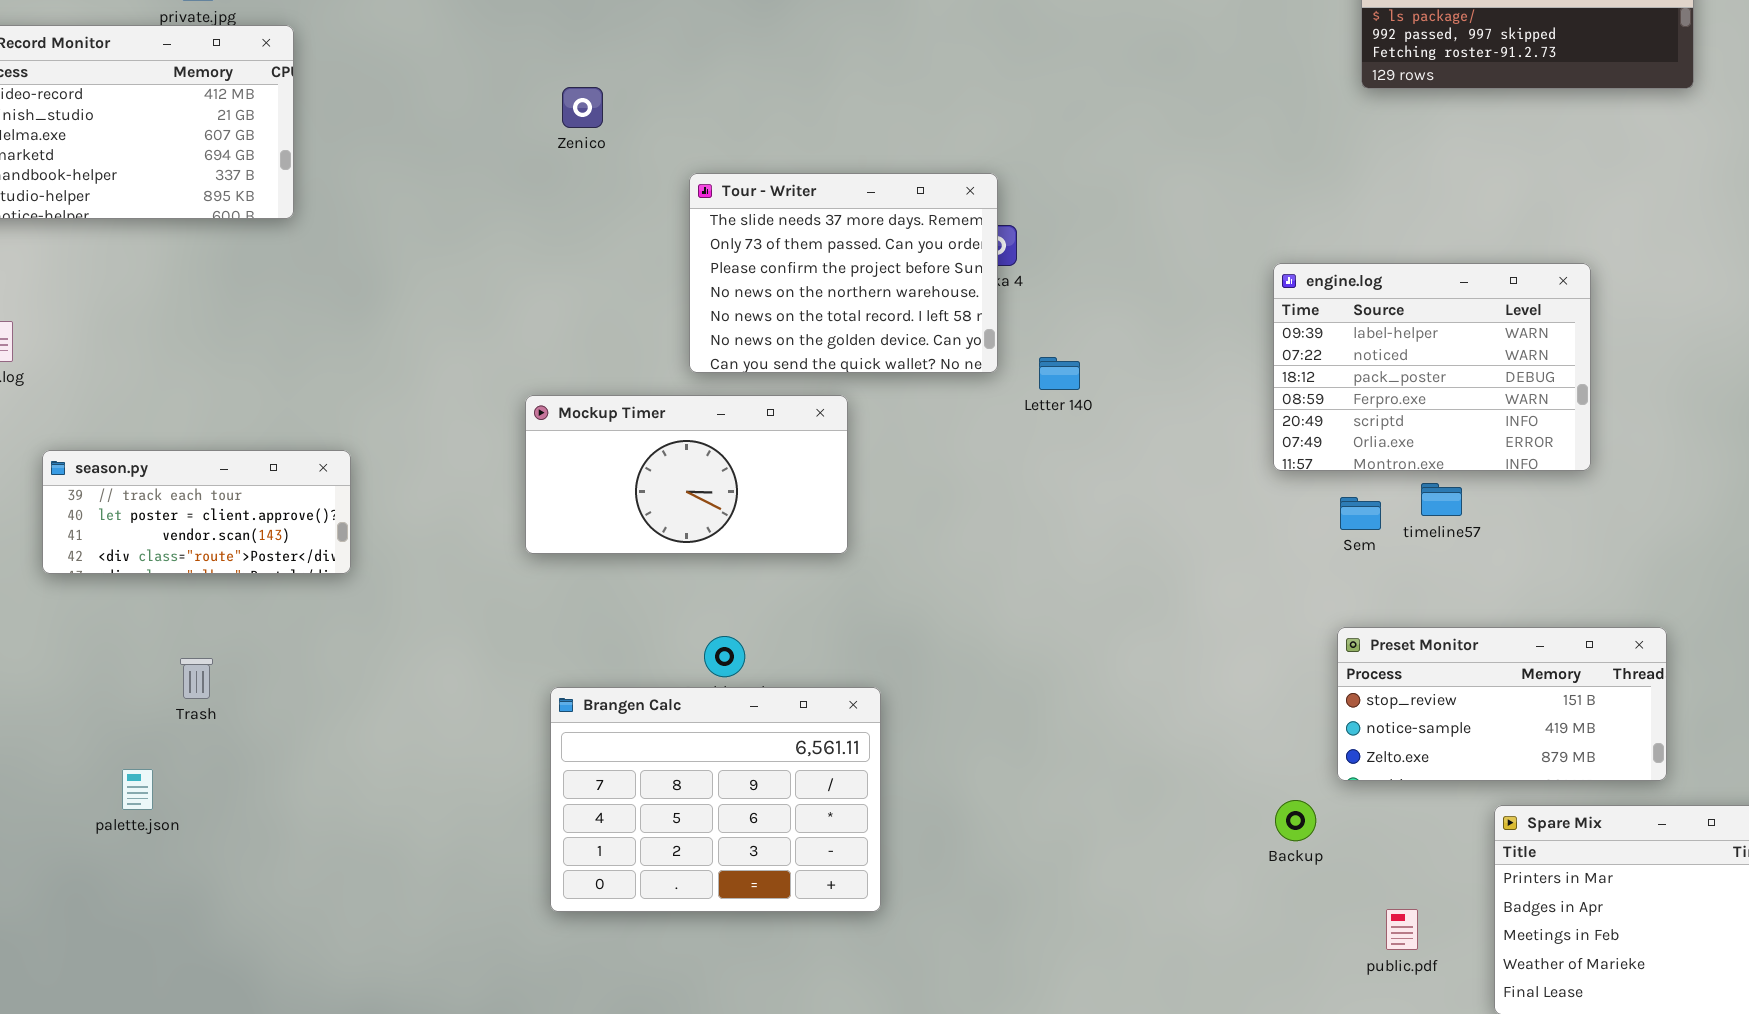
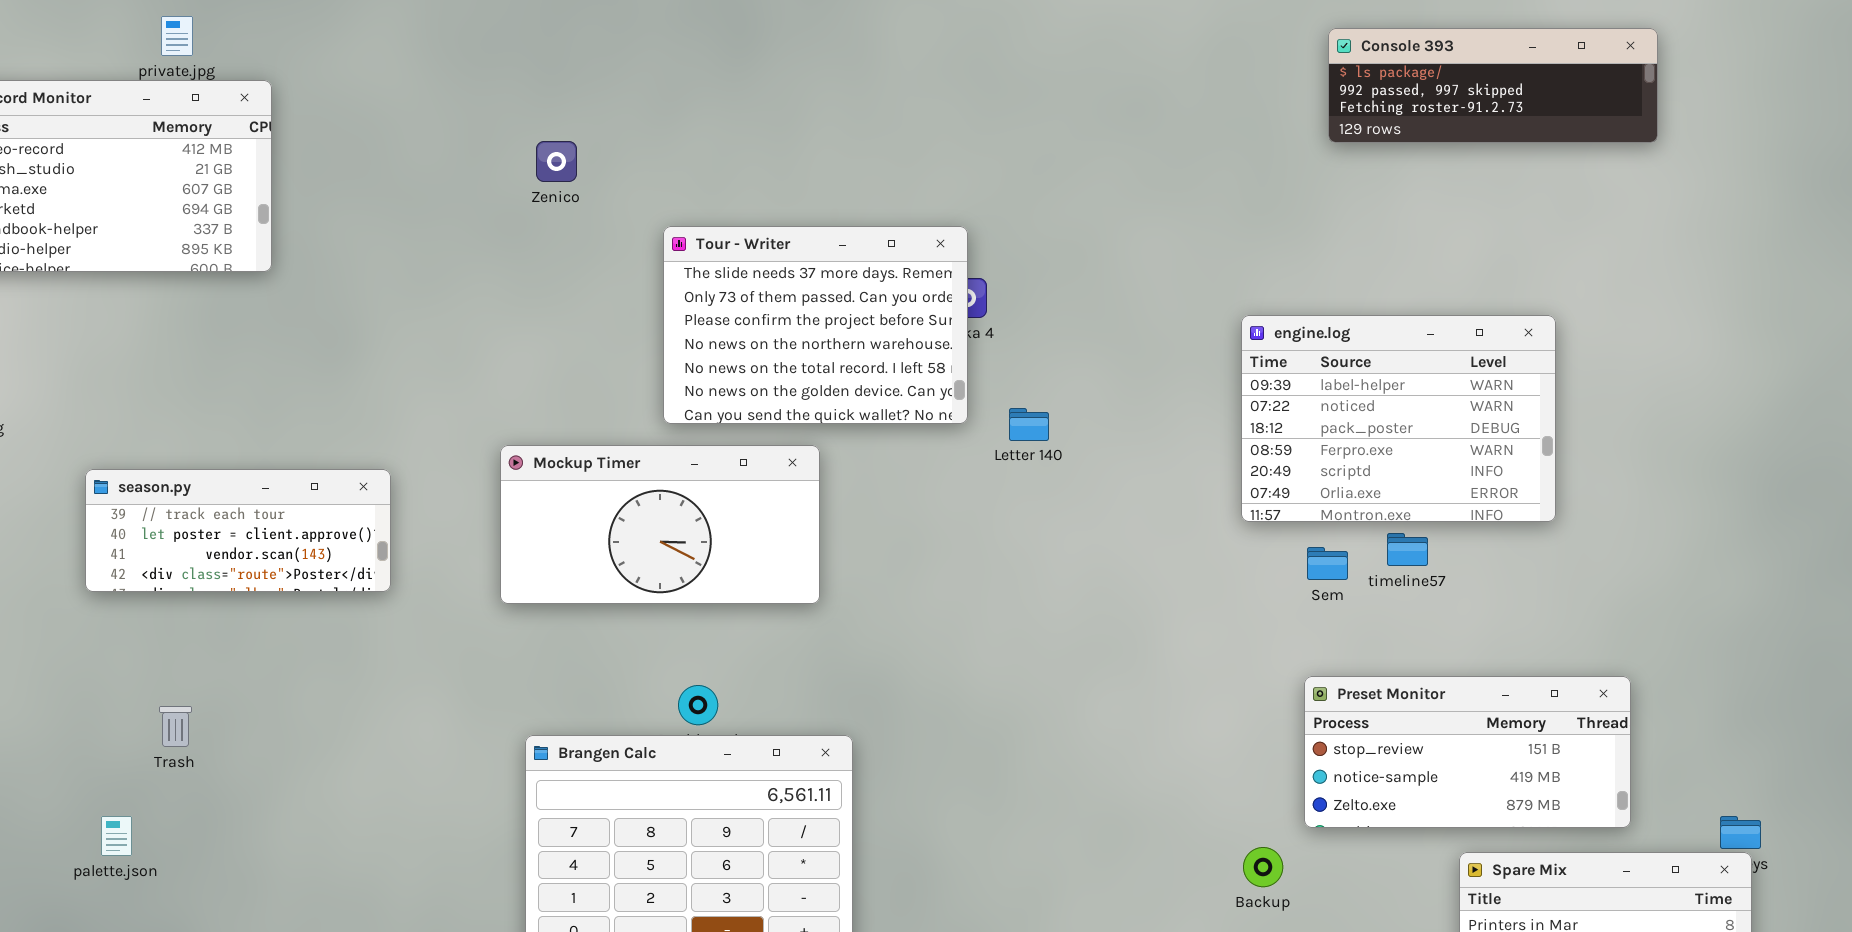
season.py: [42,450,351,574] -> [85,469,391,592], moved

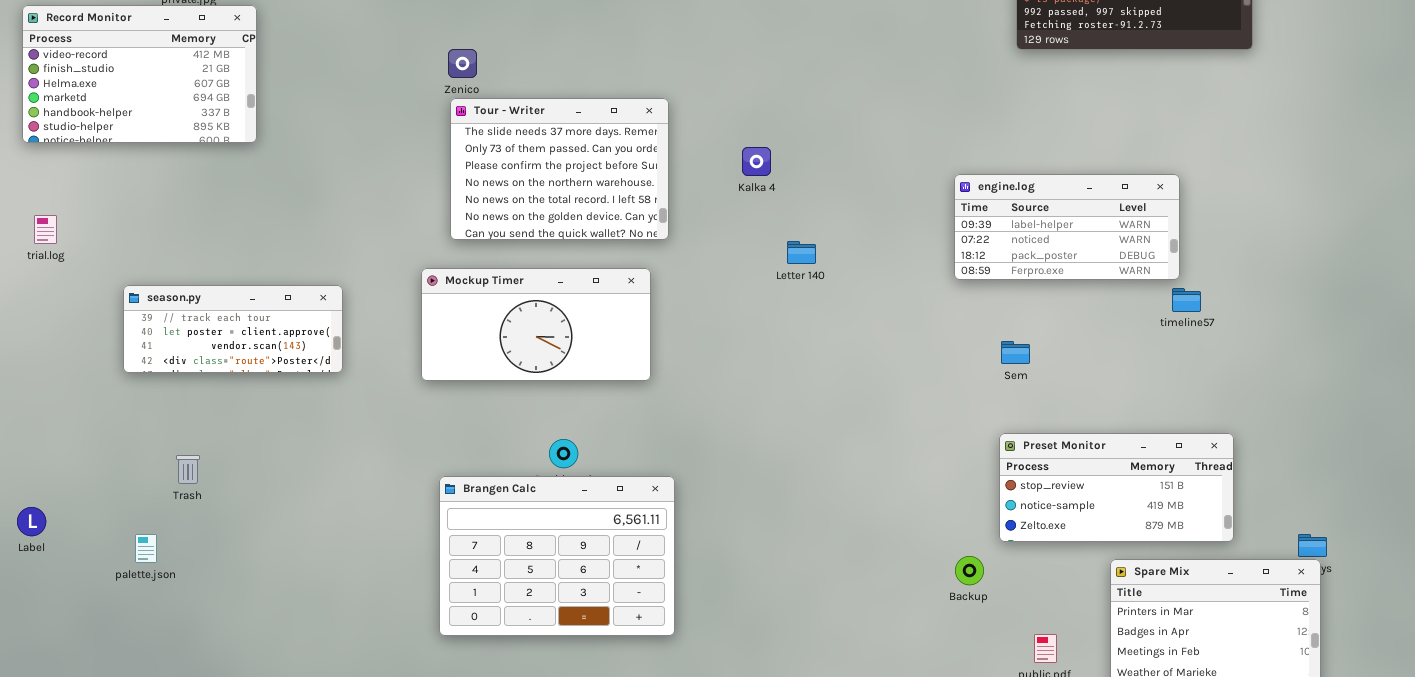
Tour - Writer: [663,226,968,424] -> [450,98,669,240], moved
engine.log: [1241,315,1556,522] -> [954,174,1180,280], resized
timeline57: [1387,533,1428,566] -> [1172,288,1201,312], moved

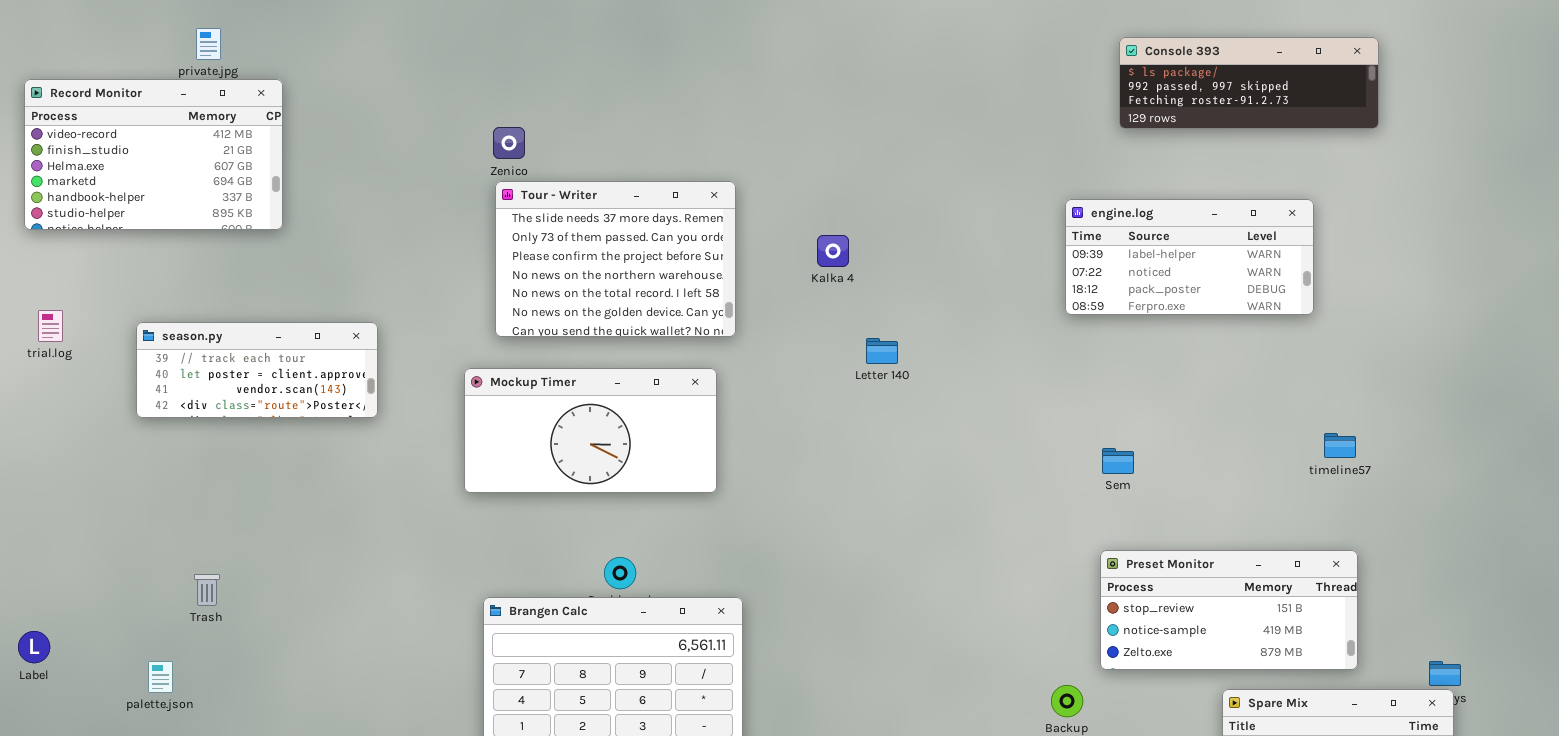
engine.log: [954,174,1180,280] -> [1065,199,1314,315], moved
season.py: [123,285,343,373] -> [136,322,378,418], moved
timeline57: [1172,288,1201,312] -> [1324,433,1356,458], moved

